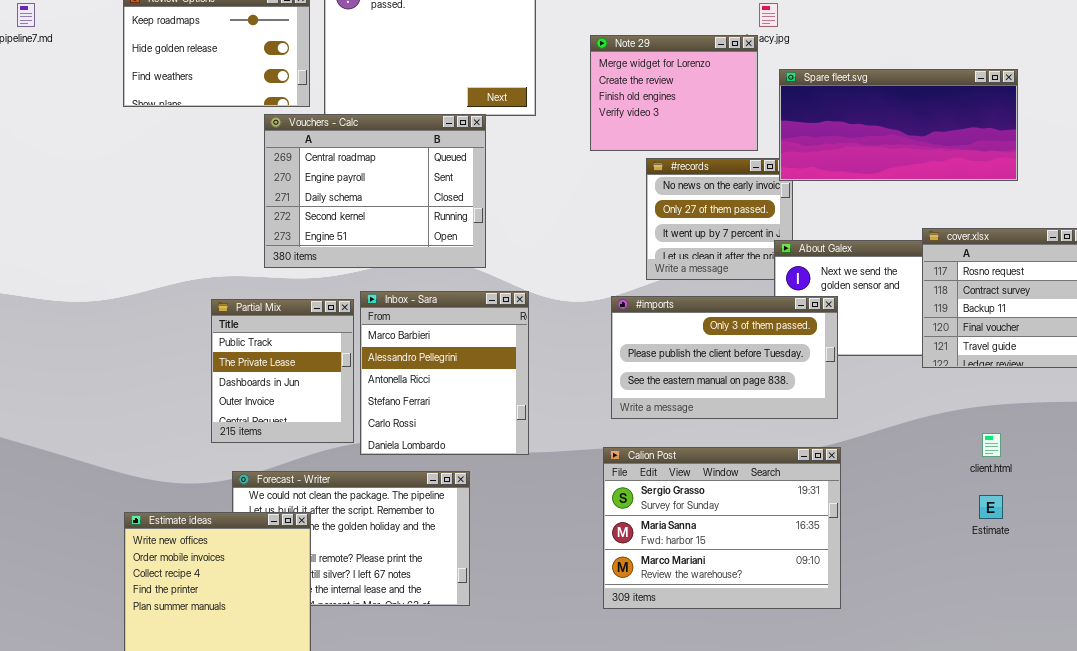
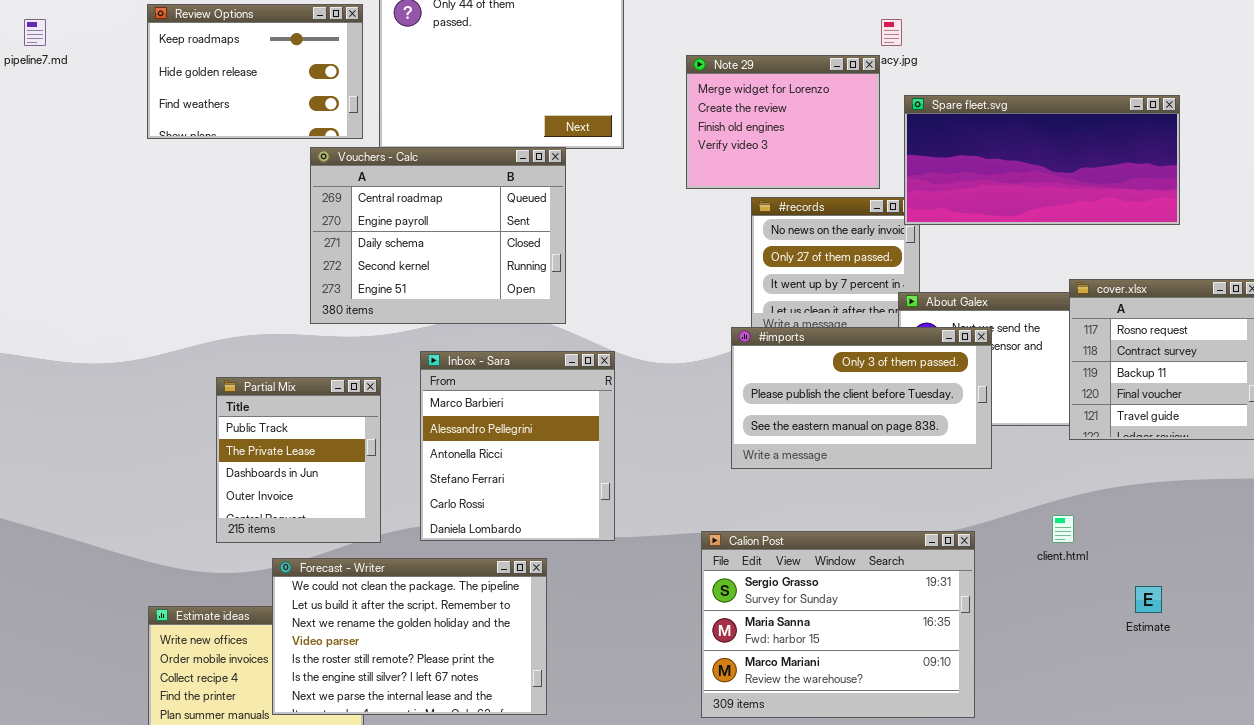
#imports: [611,296,838,419] -> [731,327,992,469], moved
Partial Mix: [211,299,354,443] -> [216,377,381,543], moved
client.html: [982,433,1001,457] -> [1052,515,1074,543], moved
Forecast - Writer: [232,471,470,606] -> [272,558,547,715], raised

